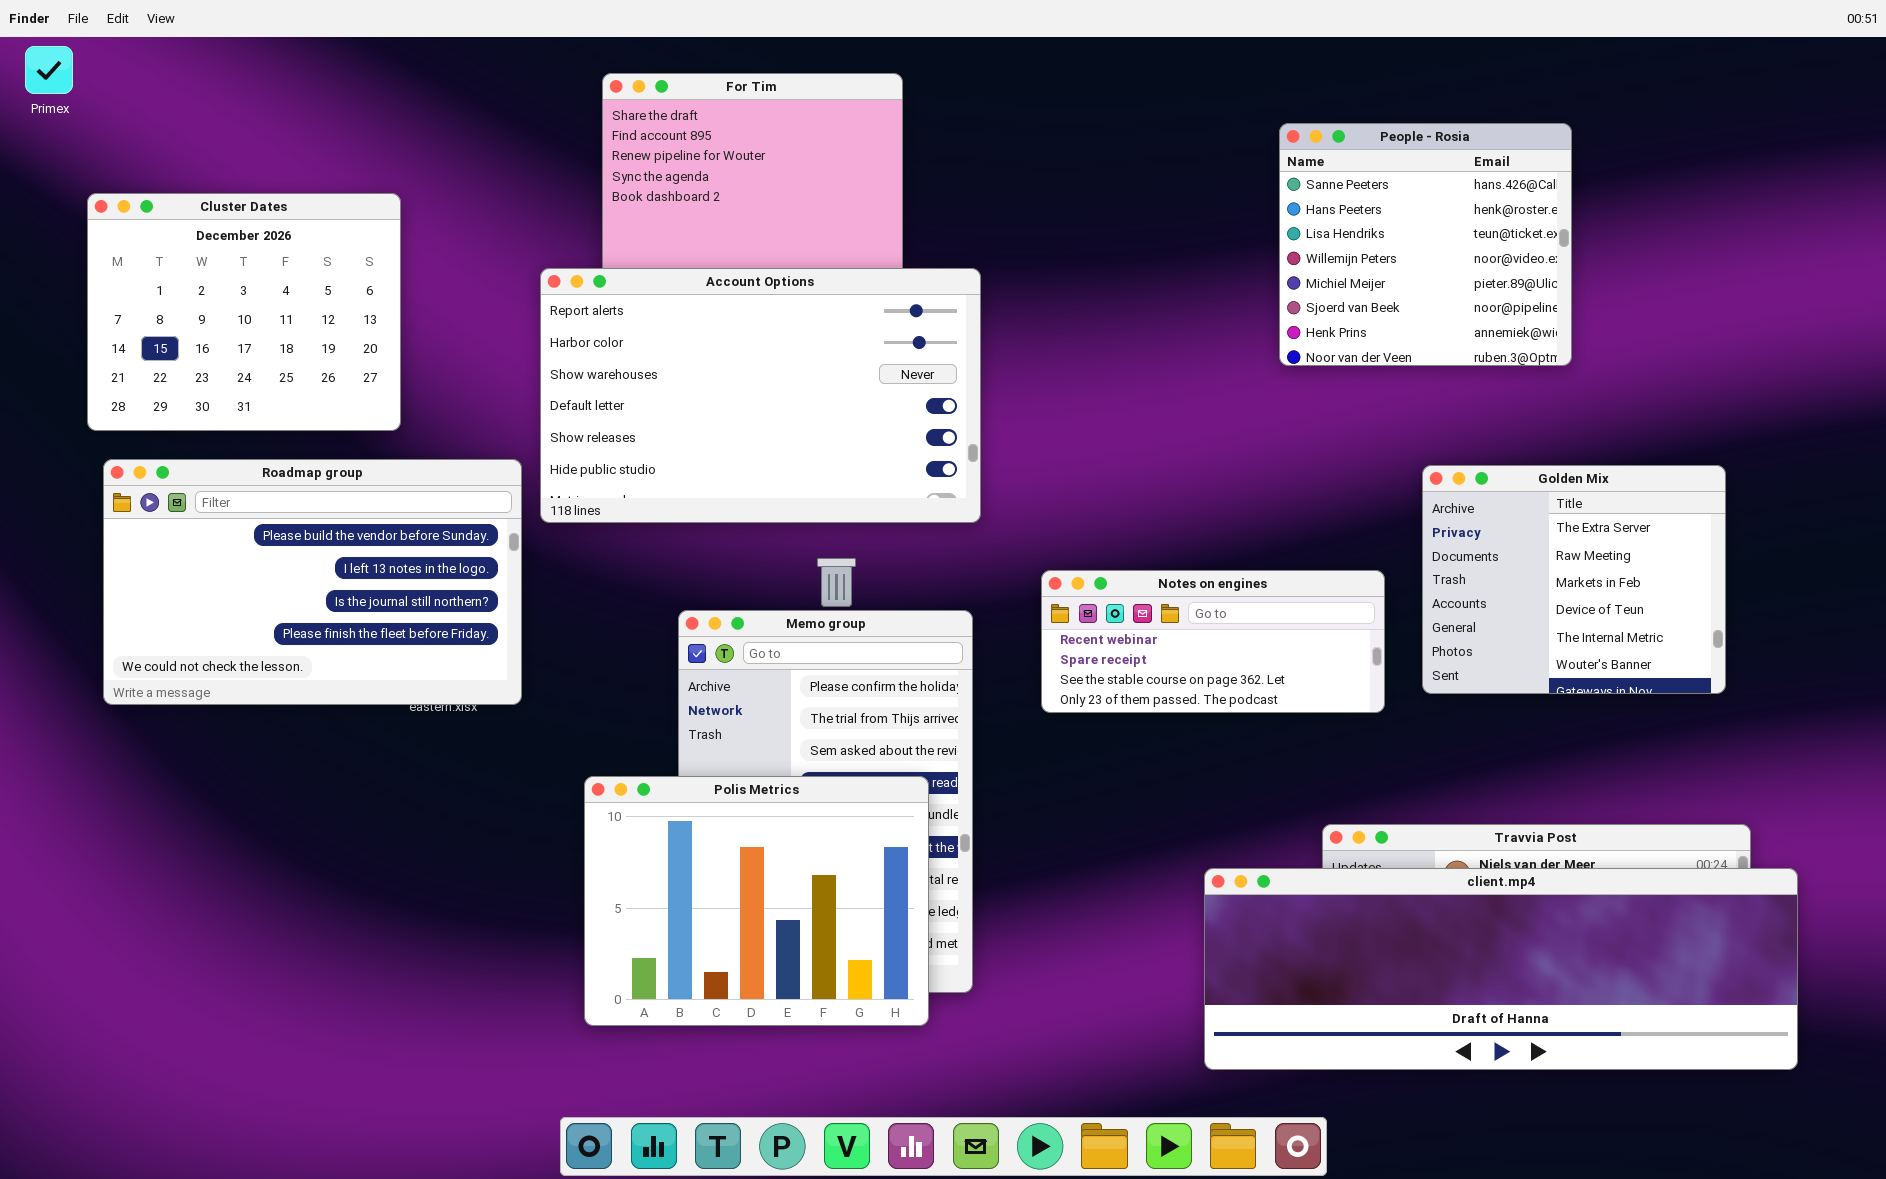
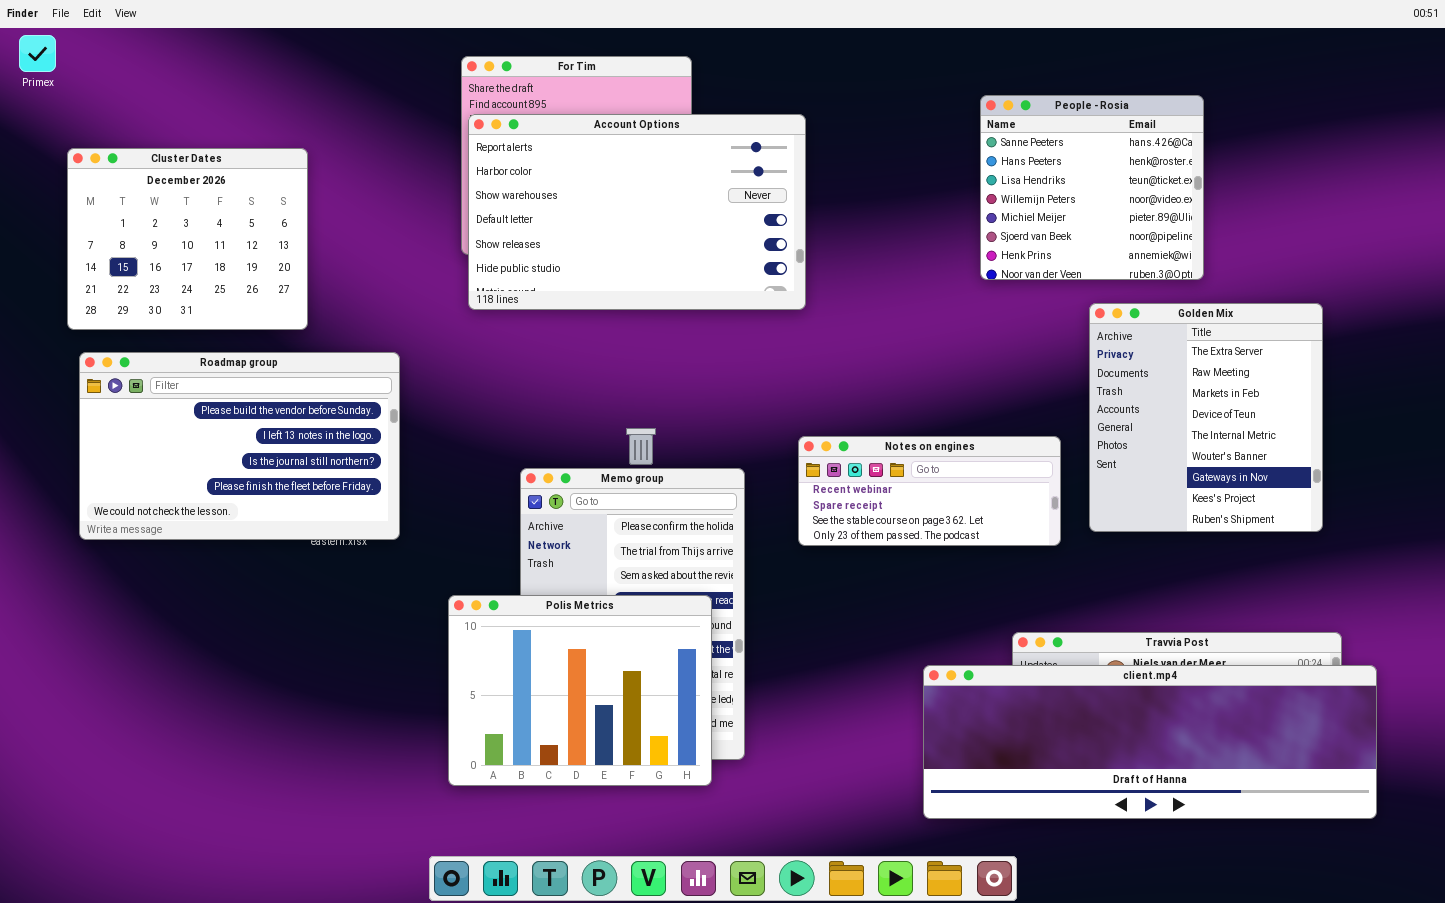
Account Options: [540,268,981,523] -> [468,114,806,310], moved
Golden Mix: [1422,465,1726,694] -> [1089,303,1323,532], resized

